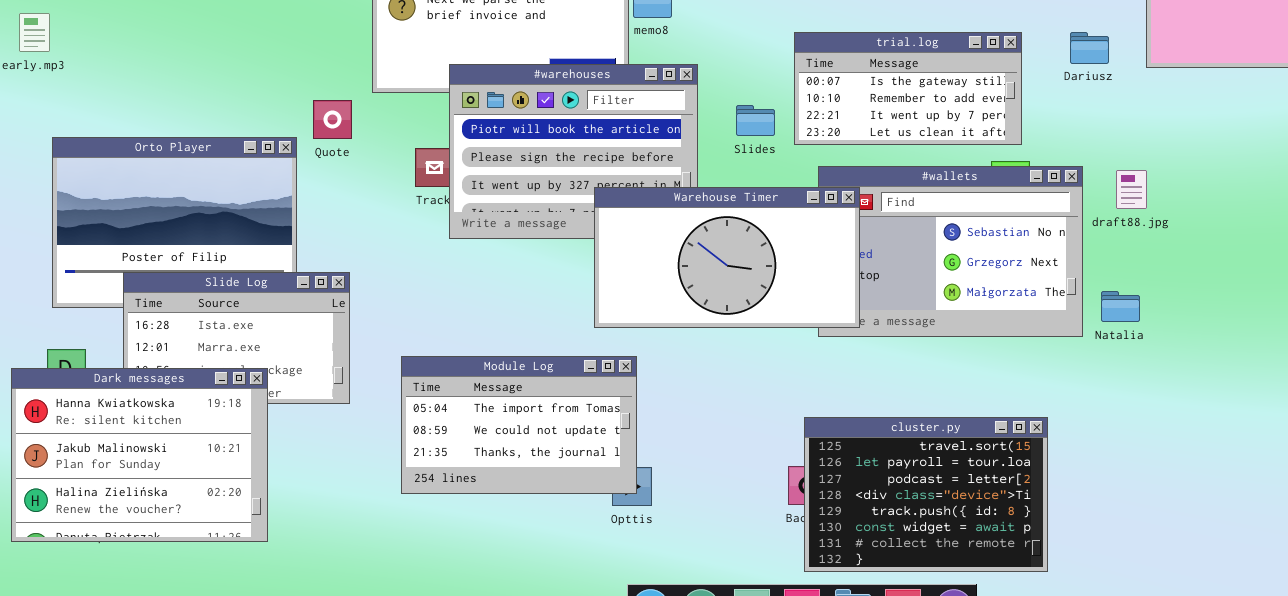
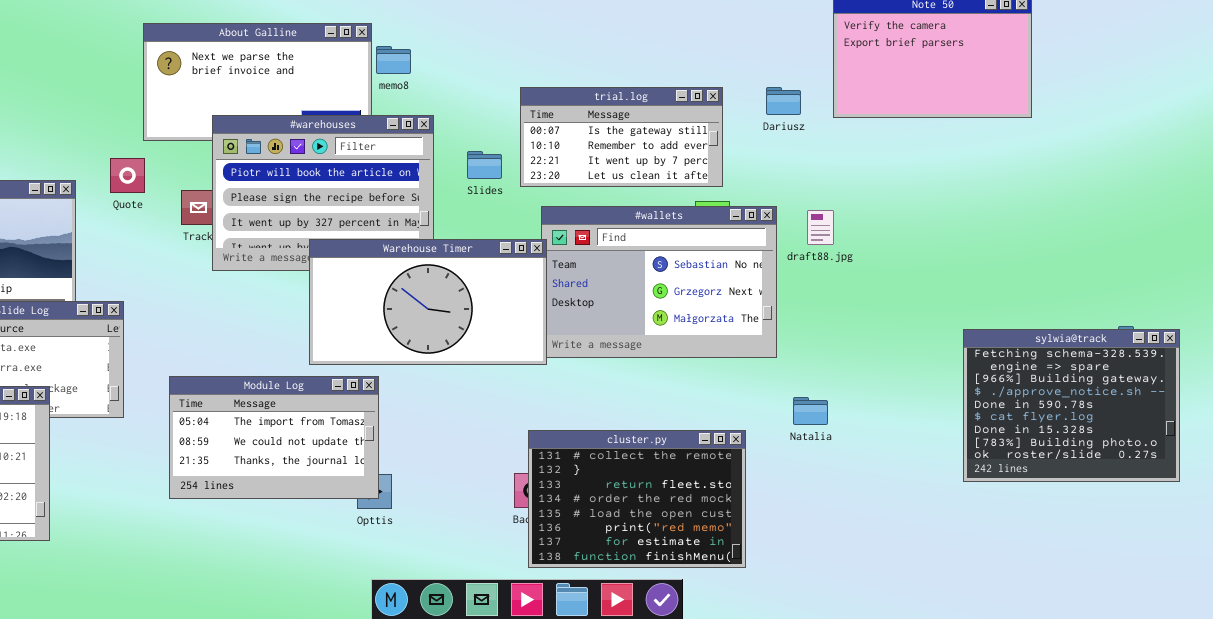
Quote: [313,100,352,139] -> [110,158,145,193], moved
Warehouse Timer: [594,187,860,328] -> [309,239,547,365], moved
Natalia: [1101,291,1140,322] -> [793,397,828,425], moved
cluster.py: [804,417,1048,572] -> [528,430,746,568], scrolled down 6 rows

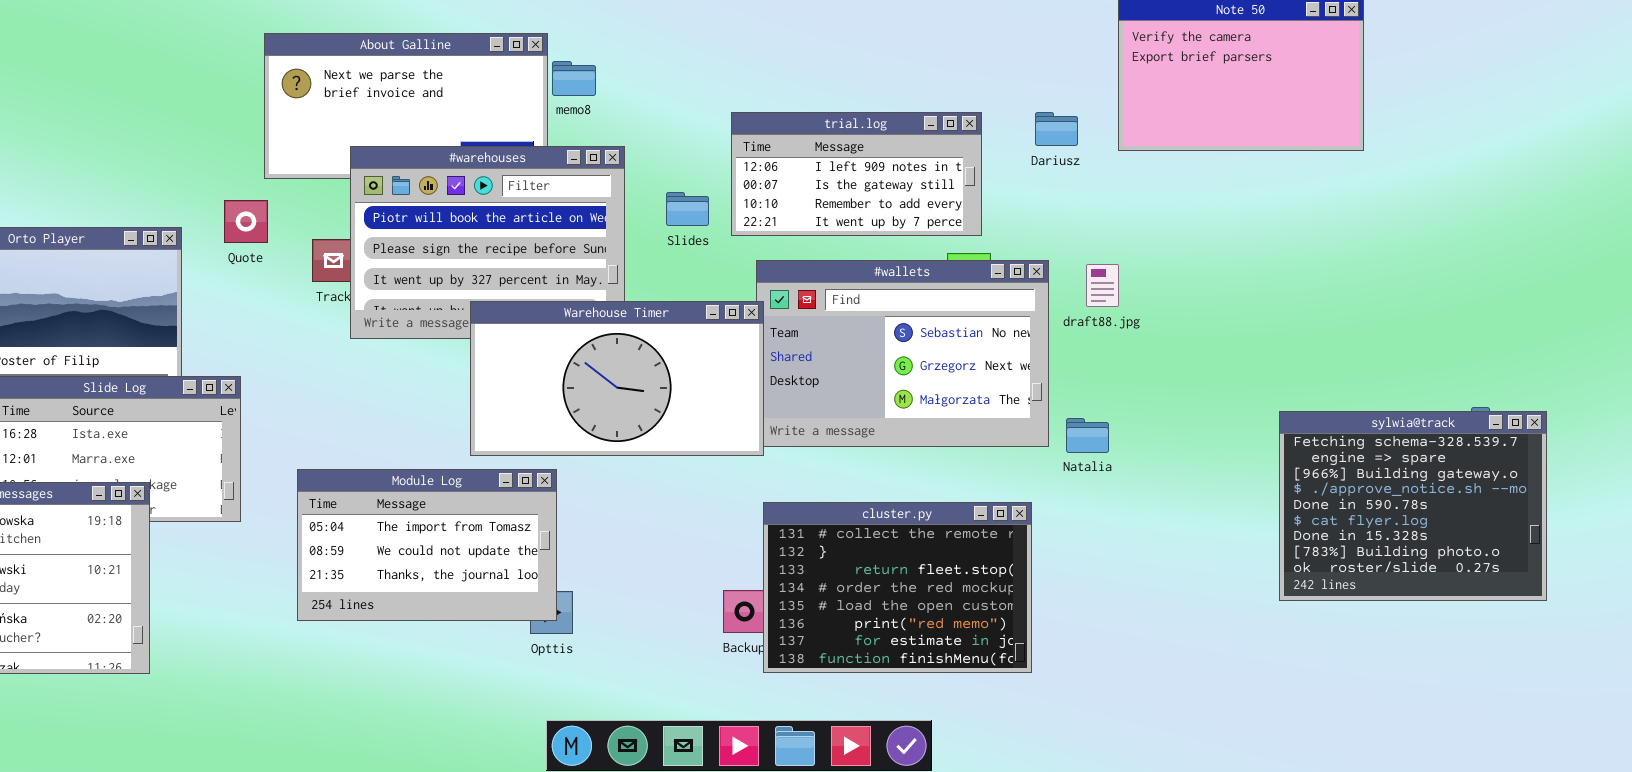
trial.log: [520,87,723,187] -> [731,112,982,236], scrolled up 1 row
Natalia: [793,397,828,425] -> [1066,418,1109,453], moved
cluster.py: [528,430,746,568] -> [763,502,1032,673], moved

